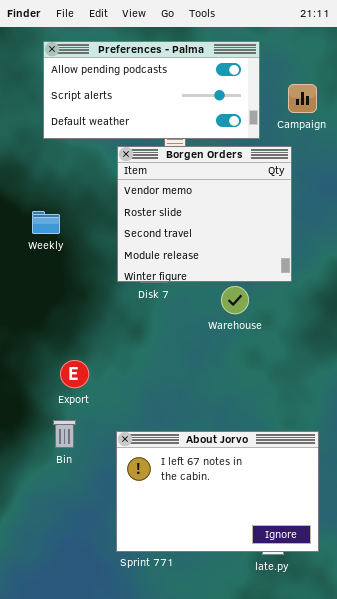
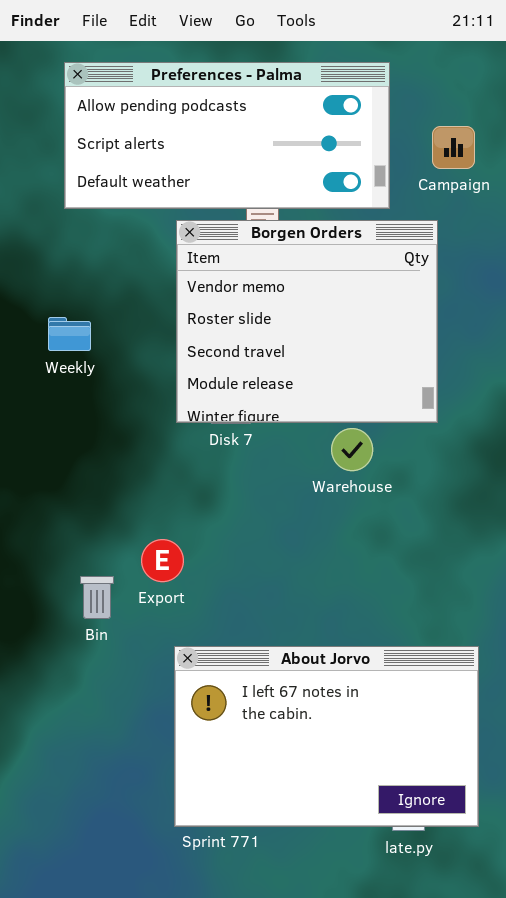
Export: [60,360,89,388] -> [141,539,184,582], moved
Bin: [53,420,76,448] -> [80,576,114,619], moved

